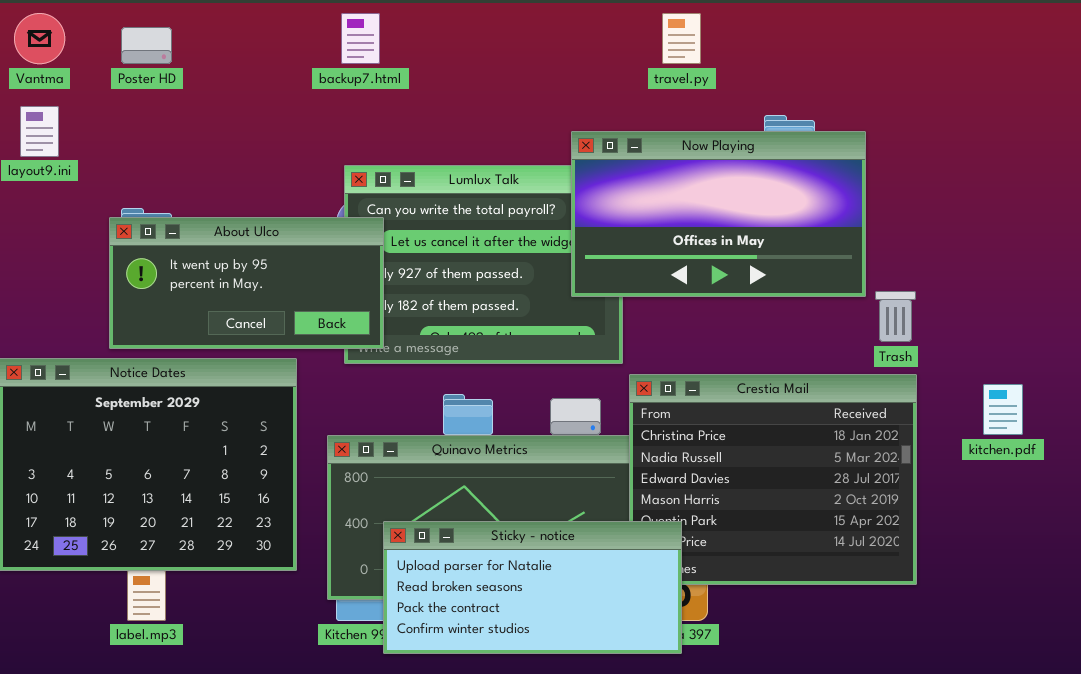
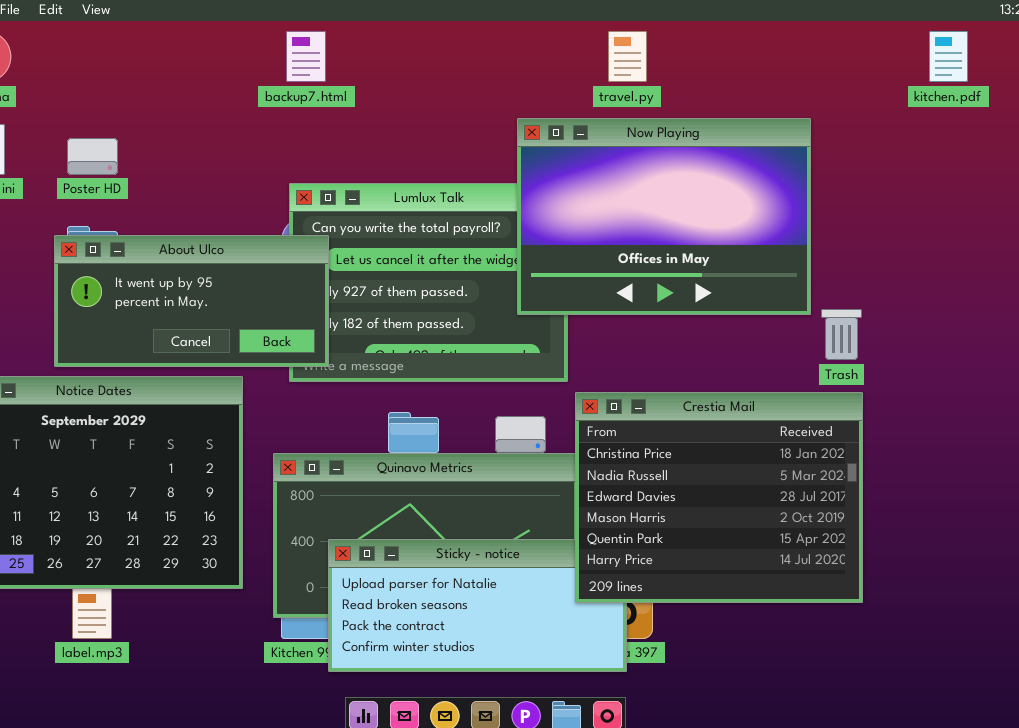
Poster HD: [121,27,172,64] -> [67,138,118,175], moved
Now Playing: [571,131,866,297] -> [517,118,811,315], resized
Crestia Mail: [629,374,917,585] -> [575,392,863,603], raised
kitchen.pdf: [983,384,1023,435] -> [929,31,968,82], moved

